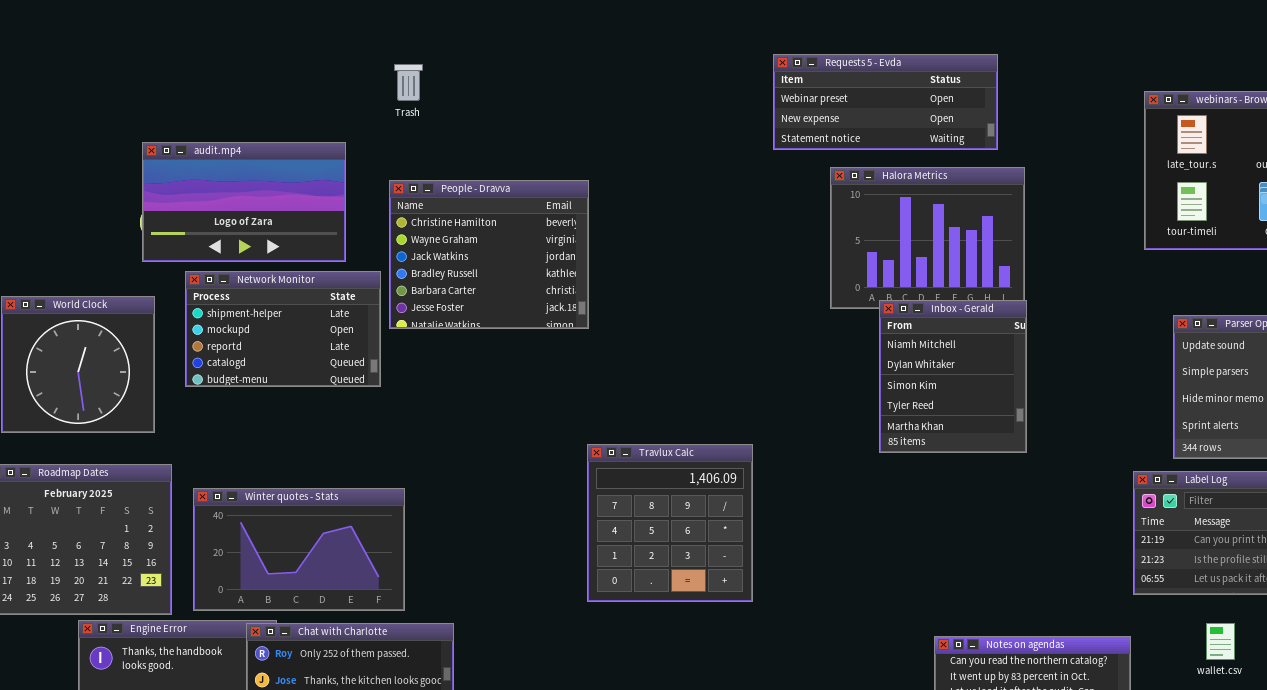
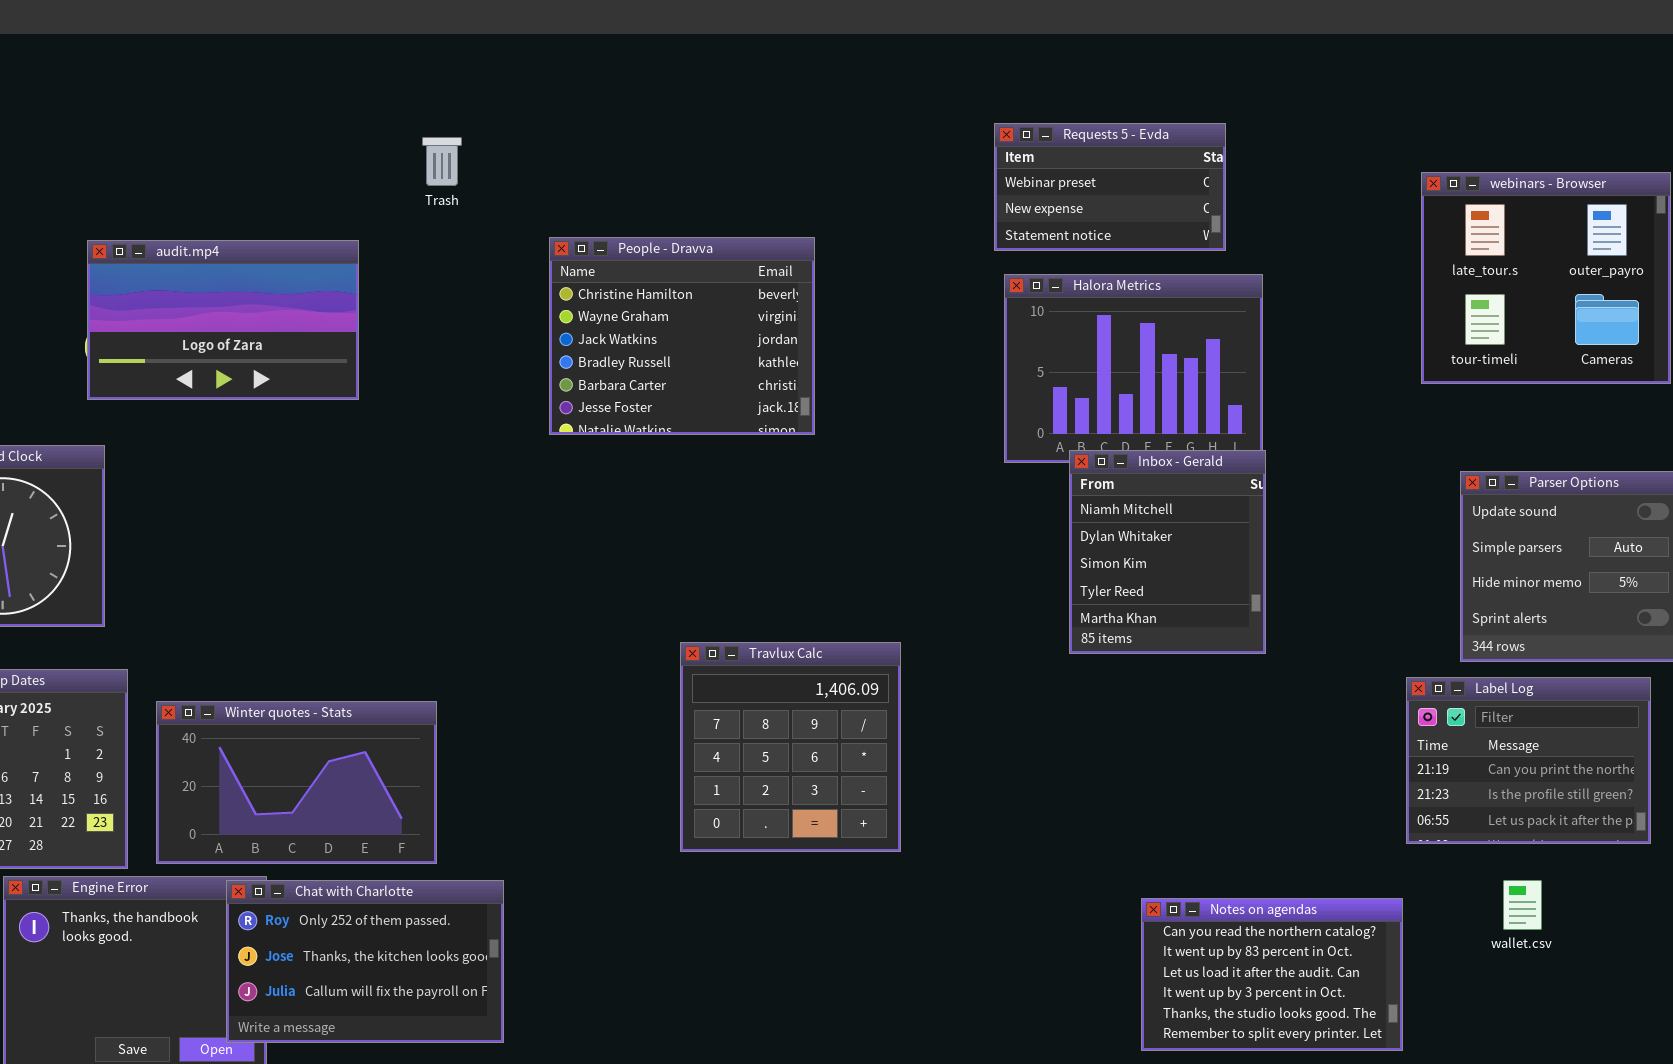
Requests 5 - Evda: [773,54,998,150] -> [994,123,1226,251], resized
People - Dravva: [389,180,589,329] -> [549,237,815,435], moved
Network Monitor: [185,271,381,387] -> none, closed

